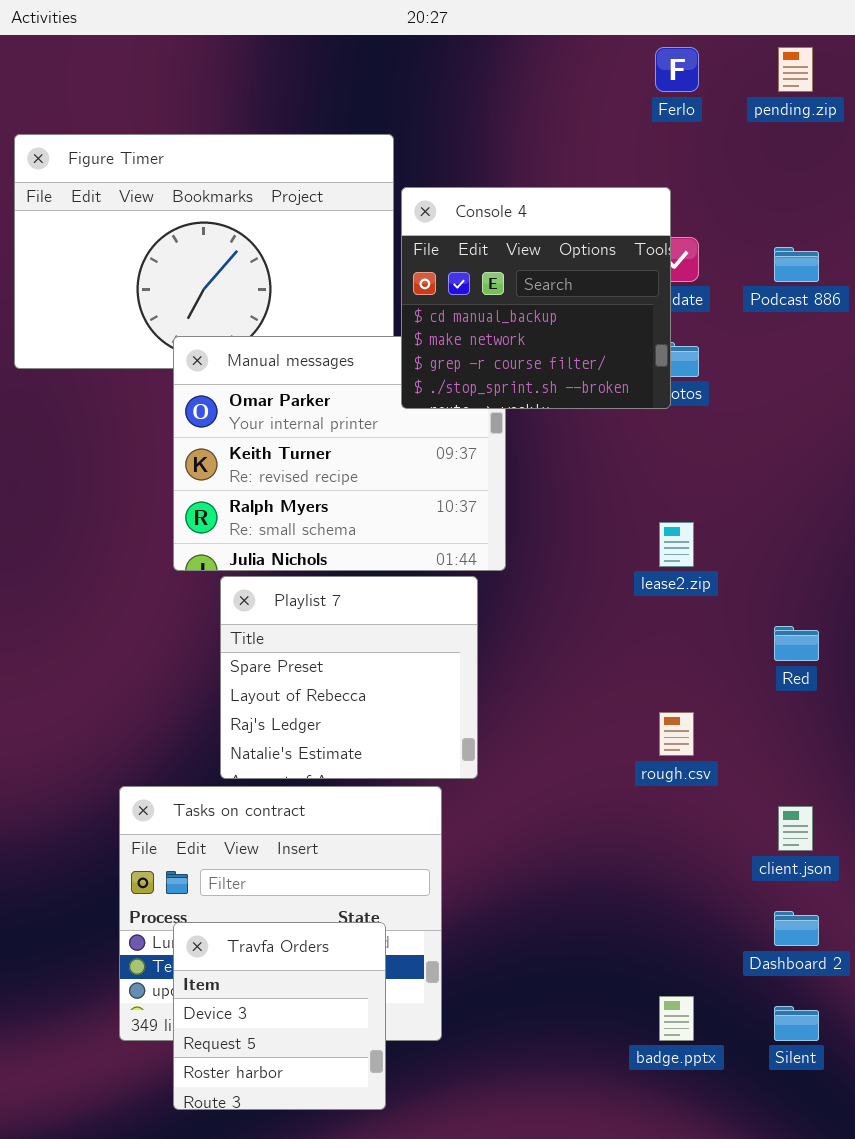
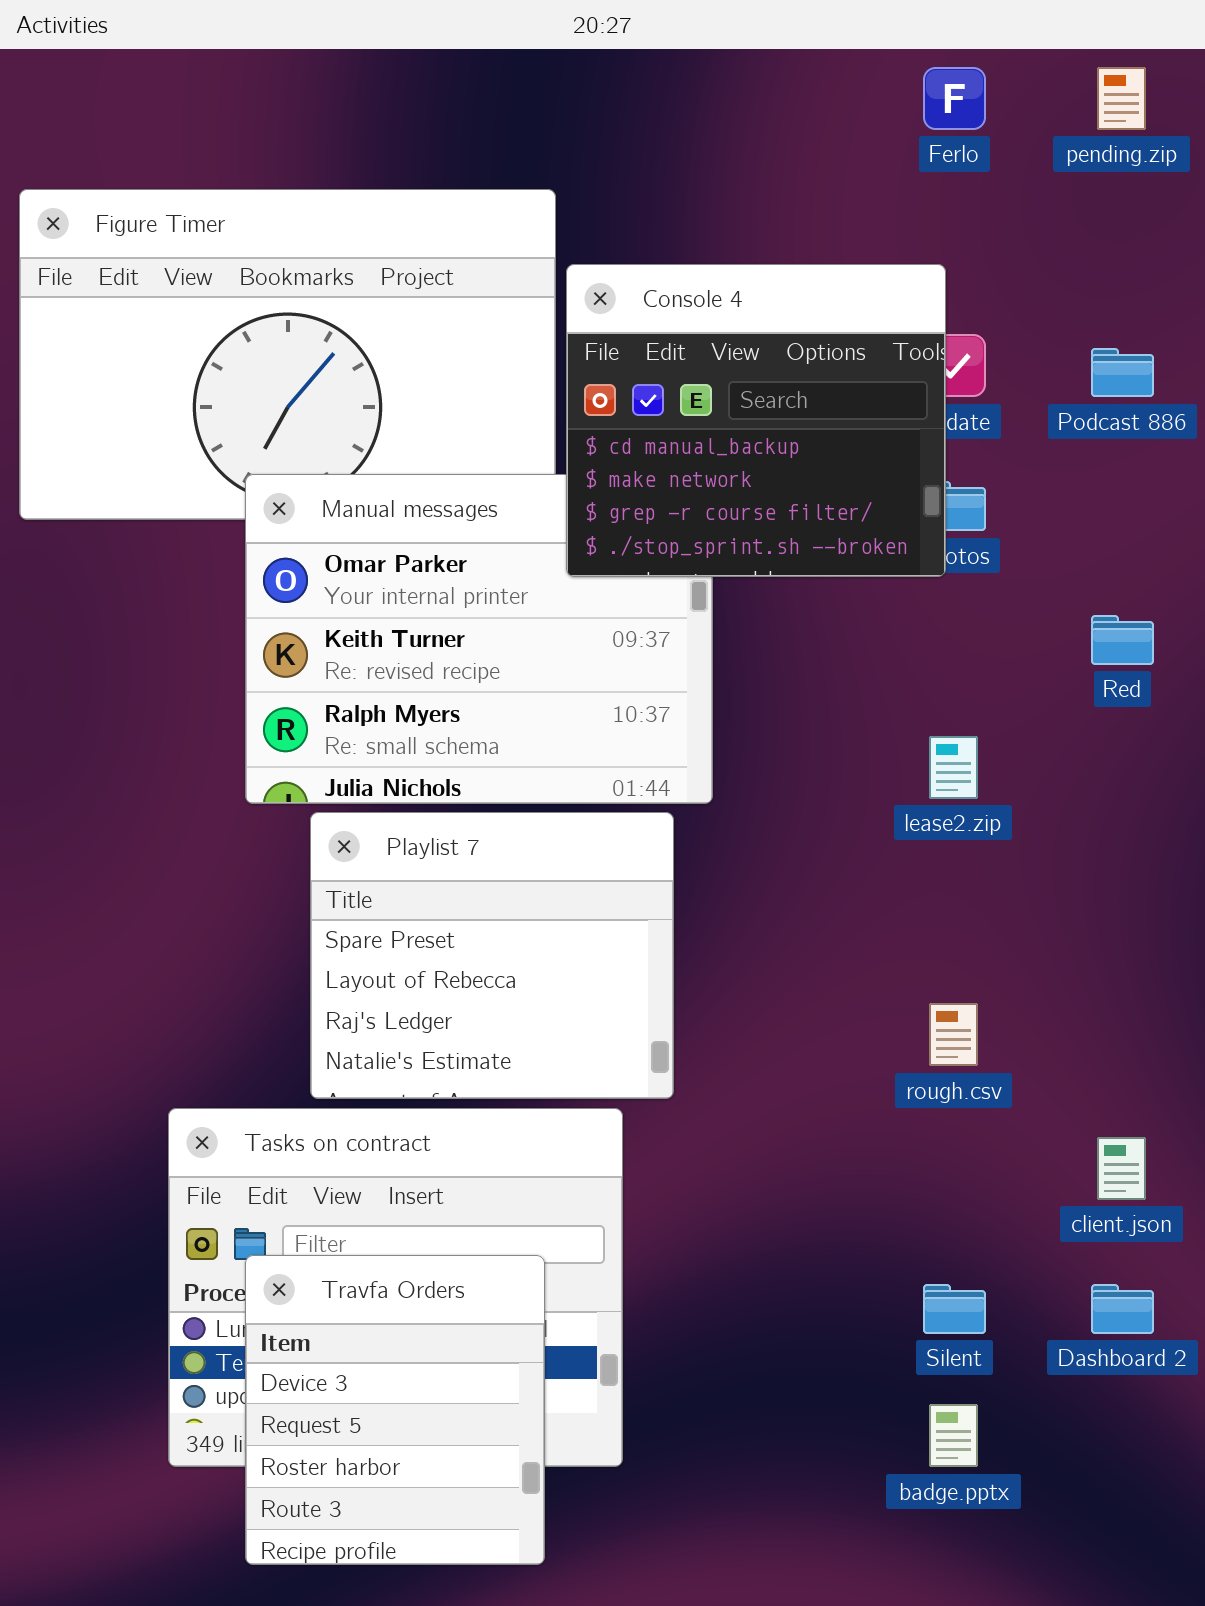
Red: [774,626,819,661] -> [1091,615,1154,665], moved
Travfa Orders: [173,922,386,1110] -> [245,1255,545,1565], resized
Silent: [774,1006,819,1041] -> [923,1284,986,1334], moved

